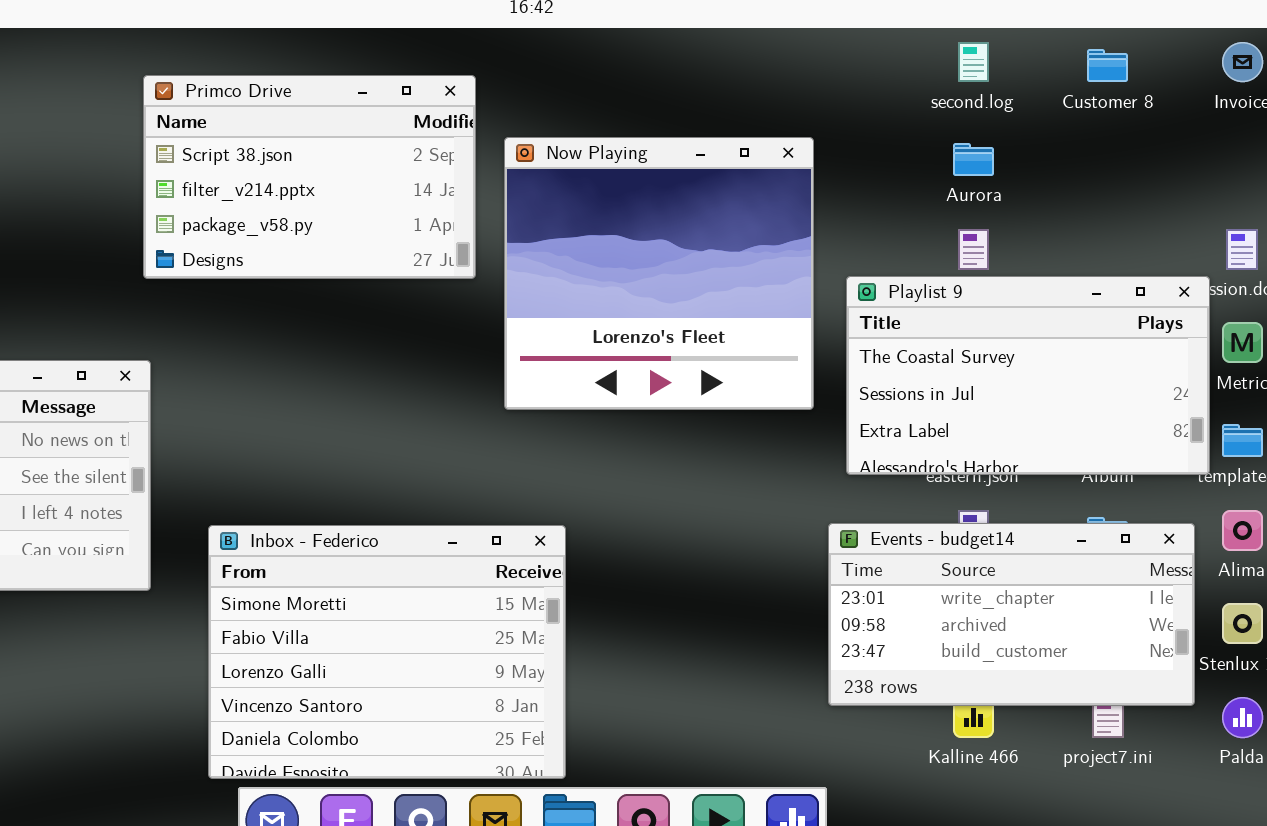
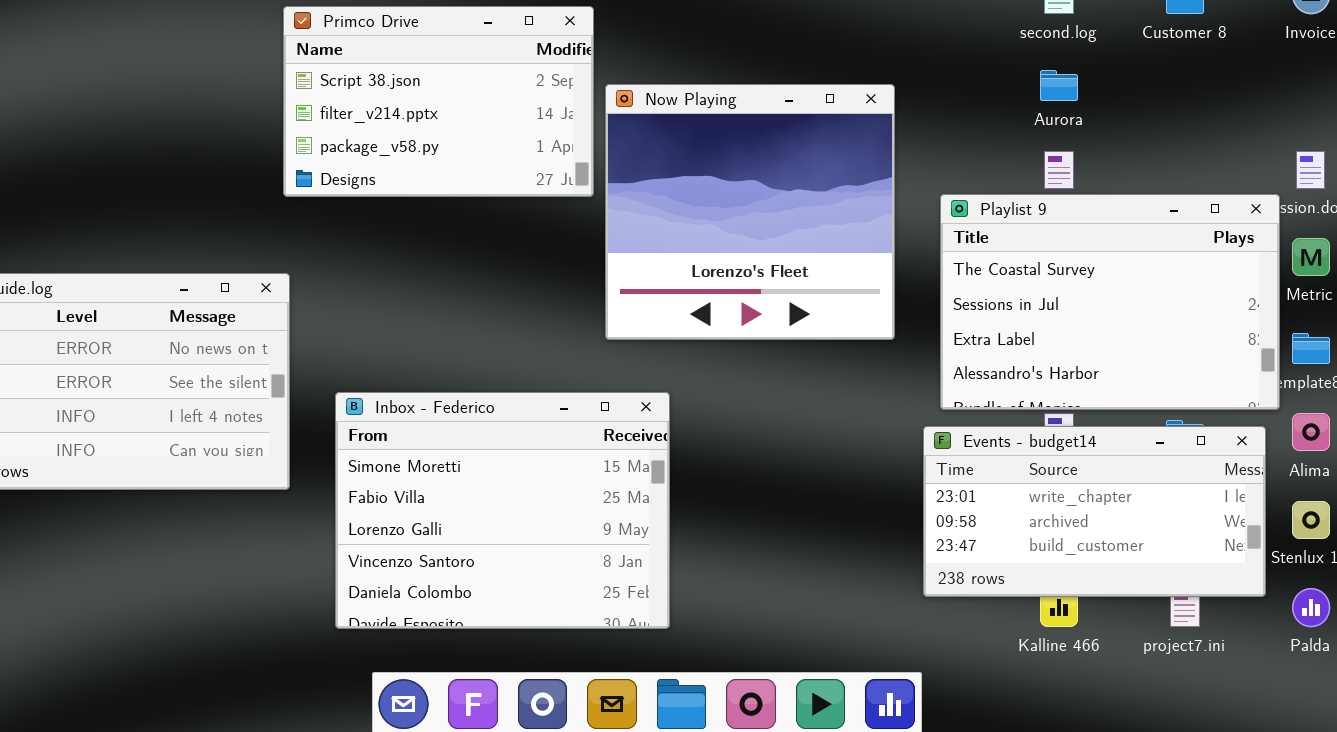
Now Playing: [504,137,814,410] -> [605,84,895,340], moved
Playlist 9: [846,276,1210,475] -> [940,194,1280,410], resized
Inbox - Federico: [208,525,566,779] -> [335,392,670,629], moved

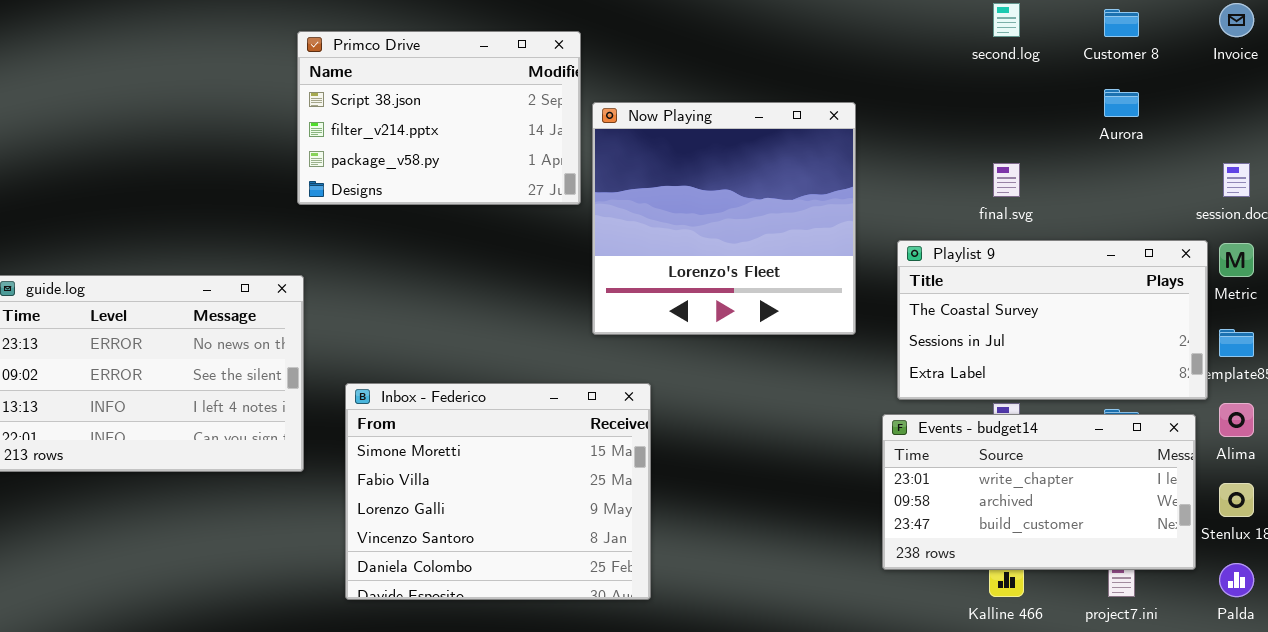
Aurora: [1040,70,1078,101] -> [1104,89,1139,117], moved
Playlist 9: [940,194,1280,410] -> [897,240,1208,400], resized

